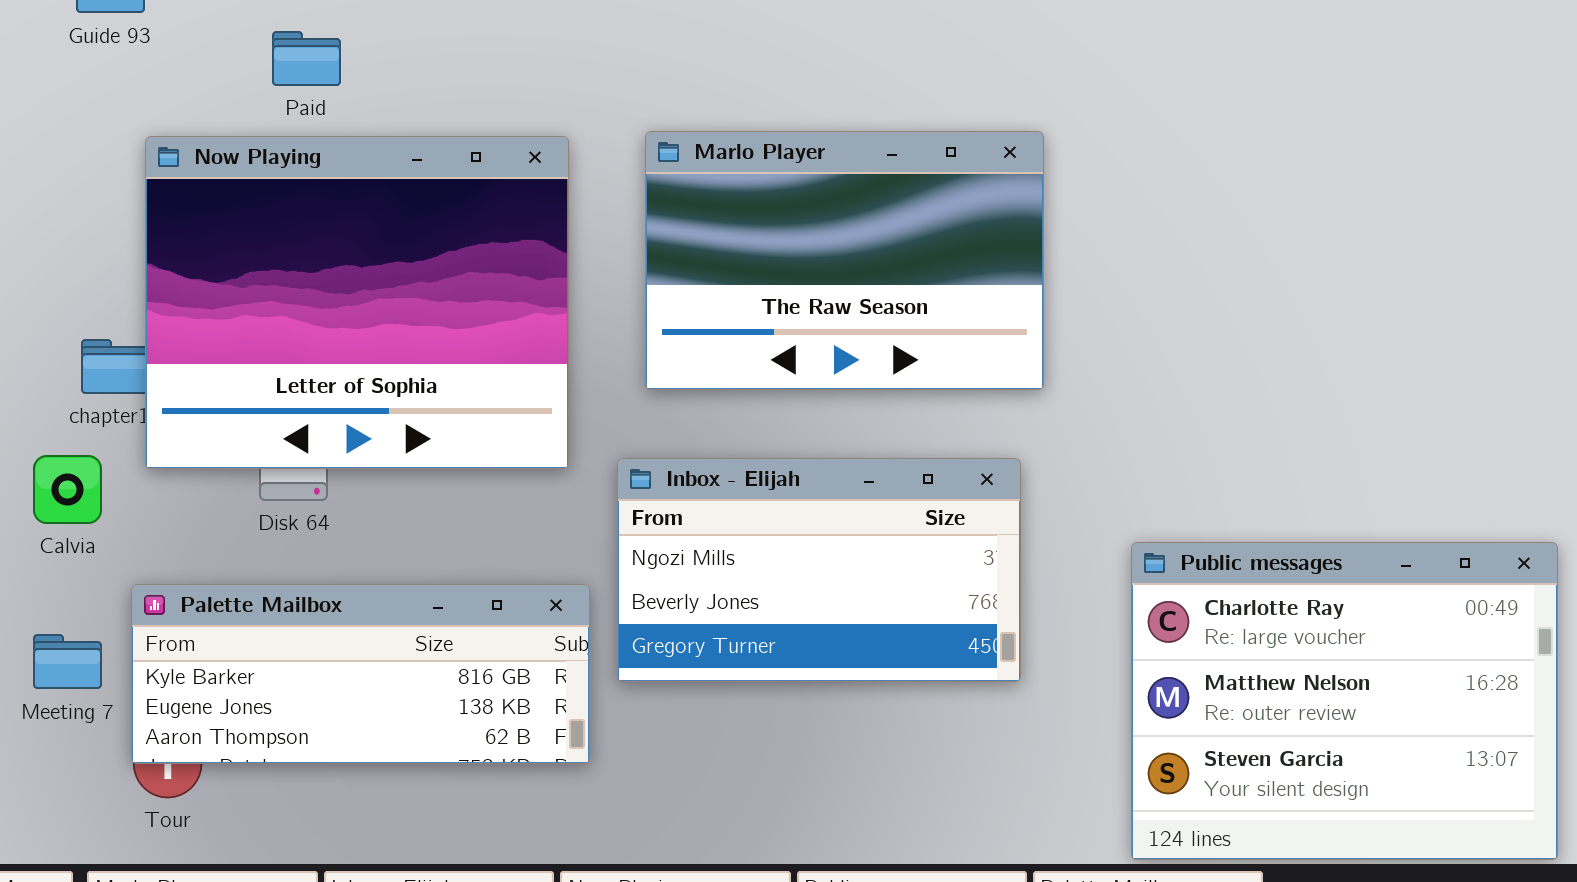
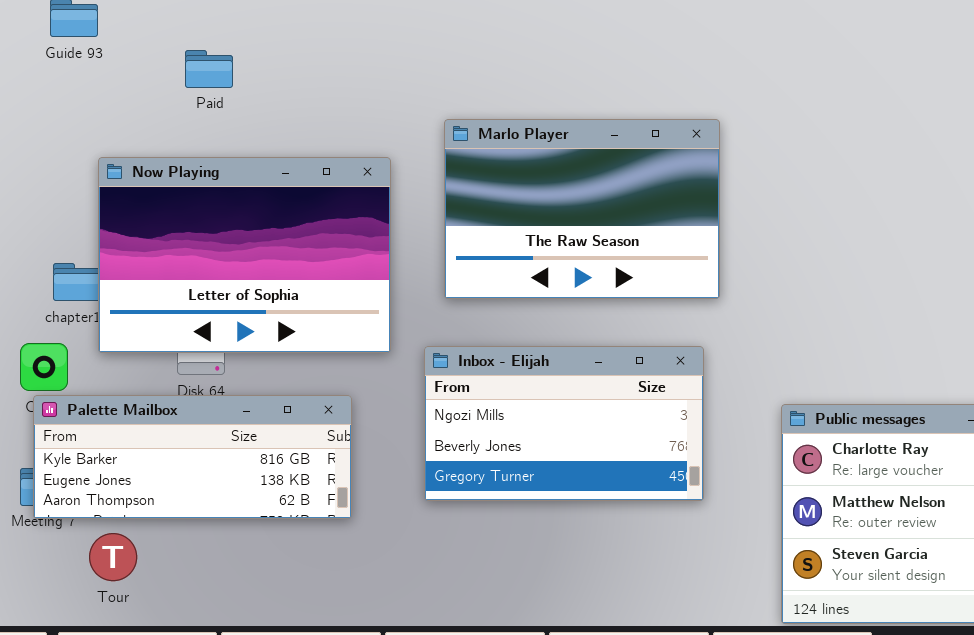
Now Playing: [145,136,569,469] -> [98,157,391,353], resized
Palette Mailbox: [131,584,590,764] -> [33,395,352,519], moved

